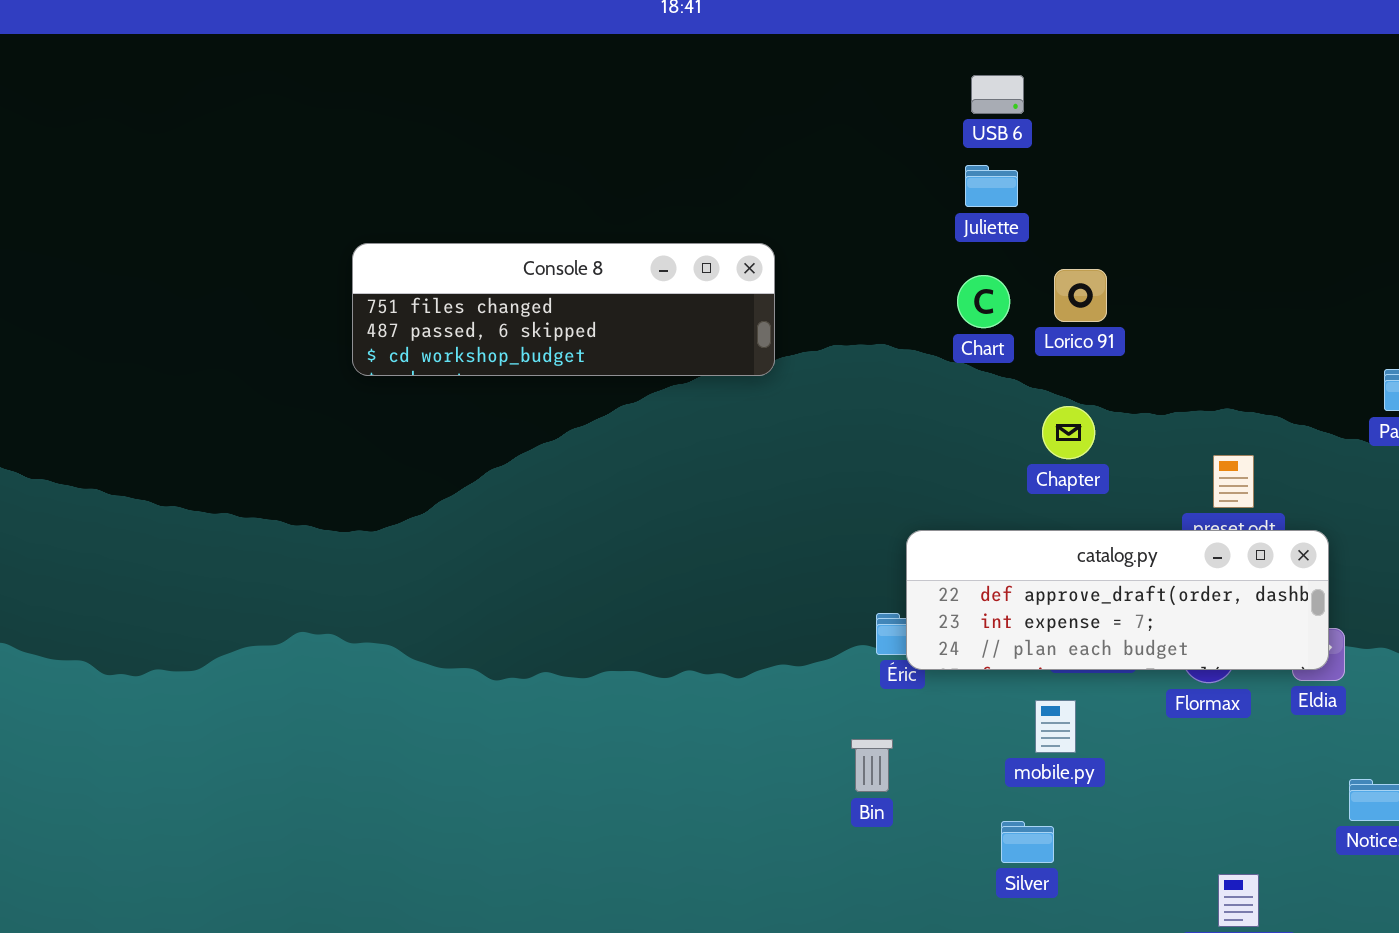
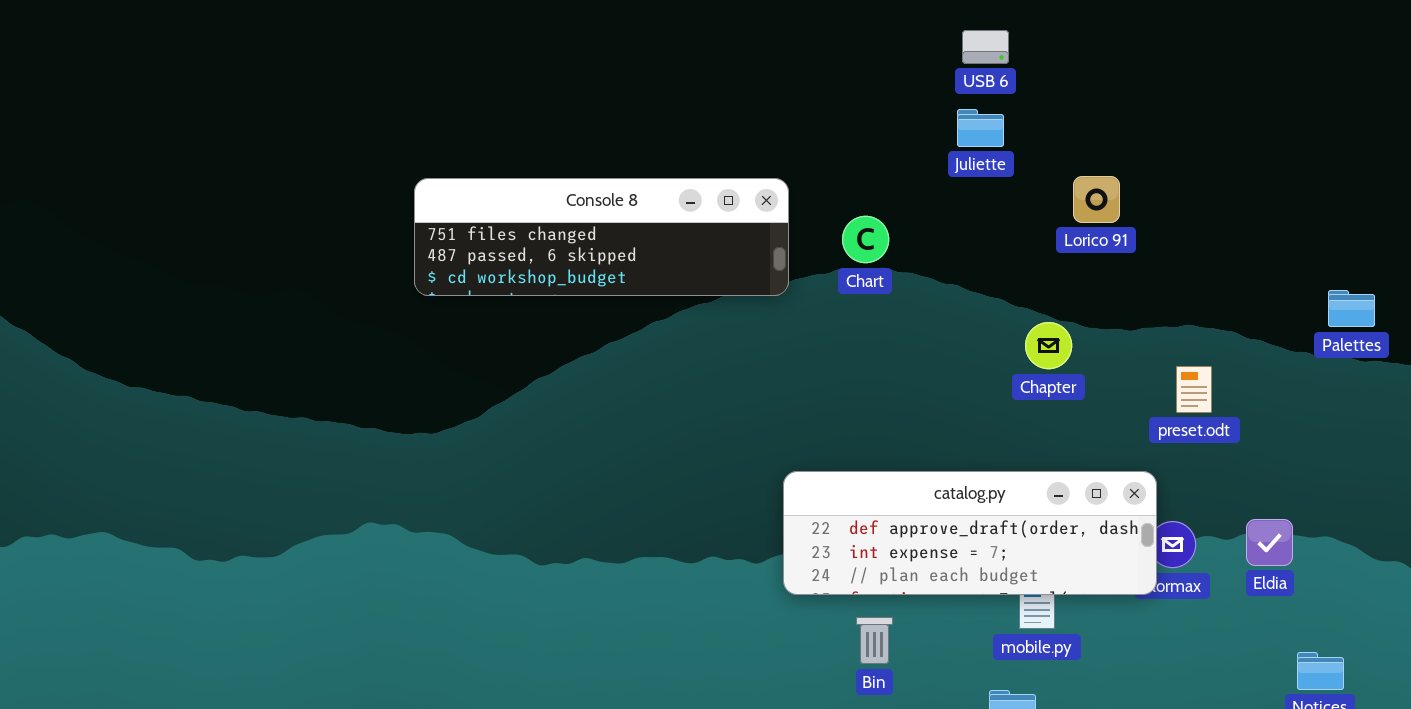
Lorico 91: [1054,269,1107,322] -> [1073,176,1120,223], moved
Chart: [957,275,1010,328] -> [842,216,889,263], moved
catalog.py: [906,530,1329,670] -> [783,471,1157,595], moved

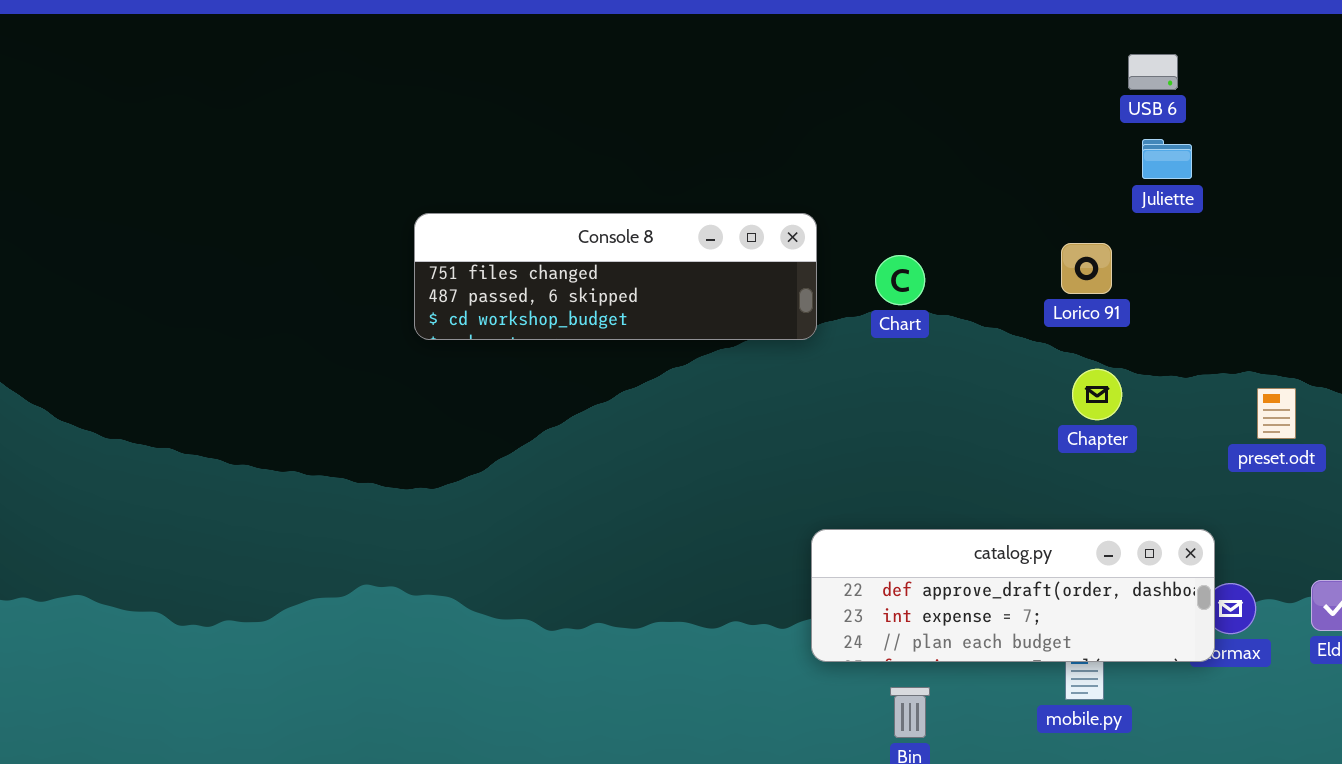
USB 6: [962,30,1009,64] -> [1128,54,1178,90], moved
Juliette: [957,109,1004,147] -> [1142,139,1192,179], moved
Lorico 91: [1073,176,1120,223] -> [1061,243,1112,294], moved
preset.odt: [1176,366,1212,413] -> [1257,388,1296,439], moved

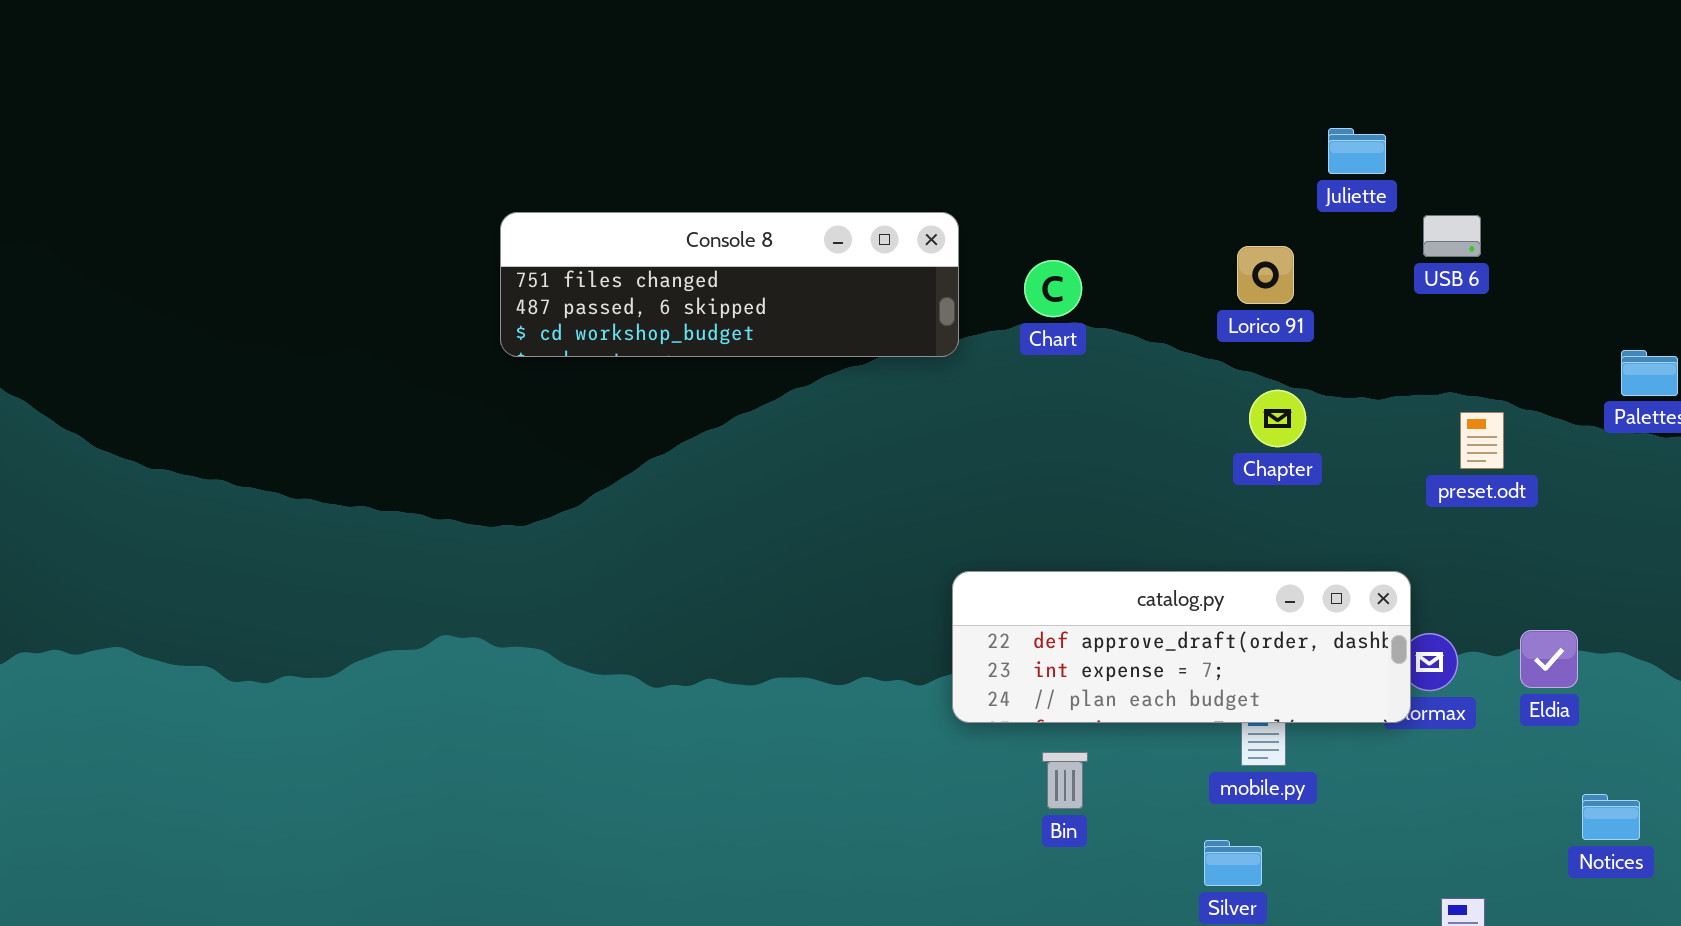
USB 6: [1128,54,1178,90] -> [1423,215,1481,257], moved

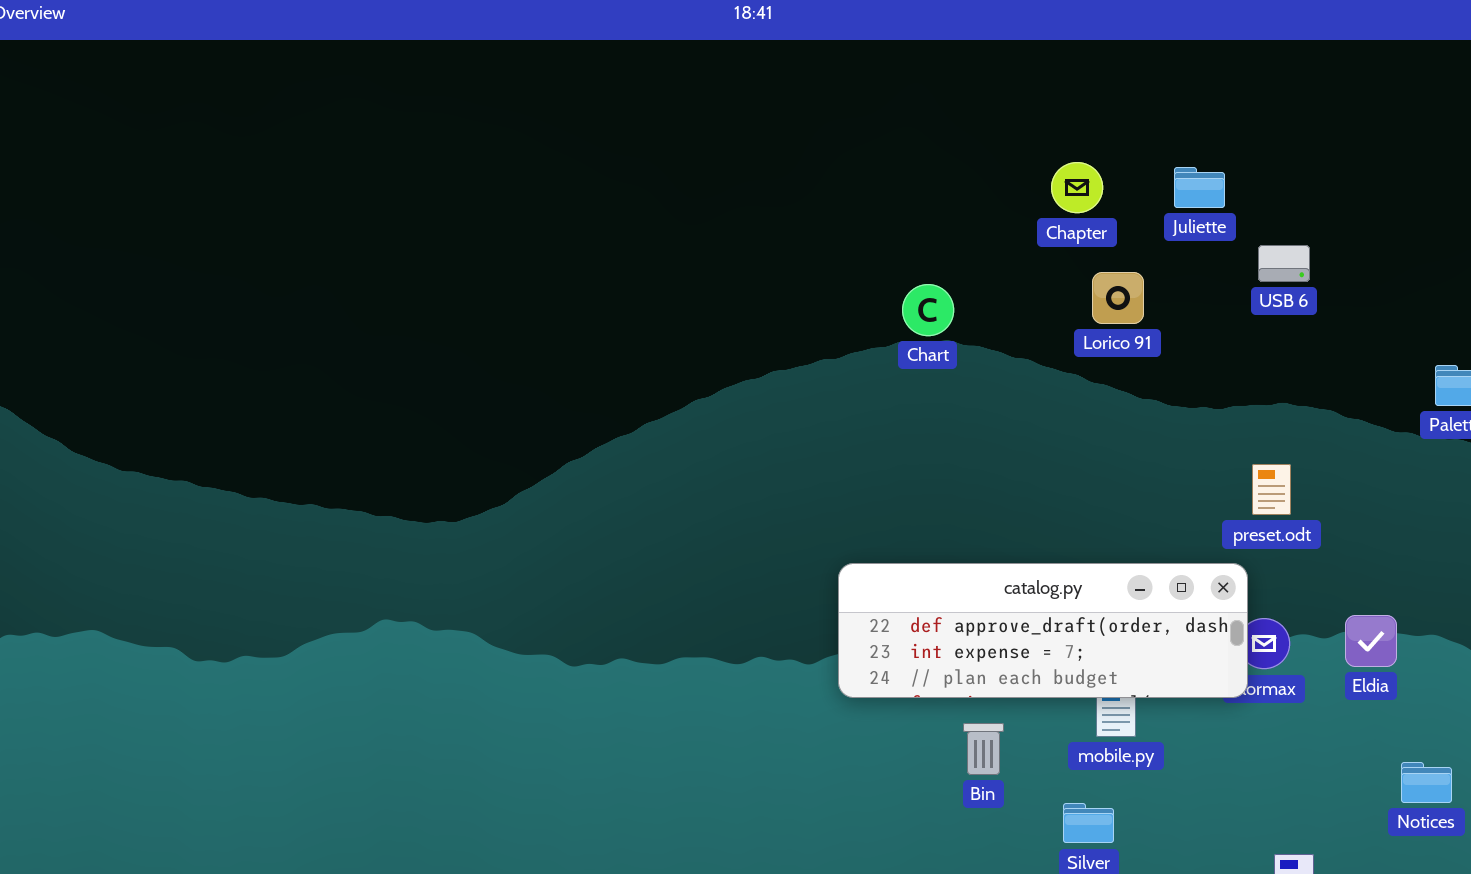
Console 8: [500,212,959,357] -> none, closed
Chapter: [1249,390,1306,447] -> [1051,162,1103,213], moved
preset.odt: [1460,412,1504,469] -> [1252,464,1291,515], moved
Bin: [1042,752,1088,809] -> [963,723,1004,775], moved

